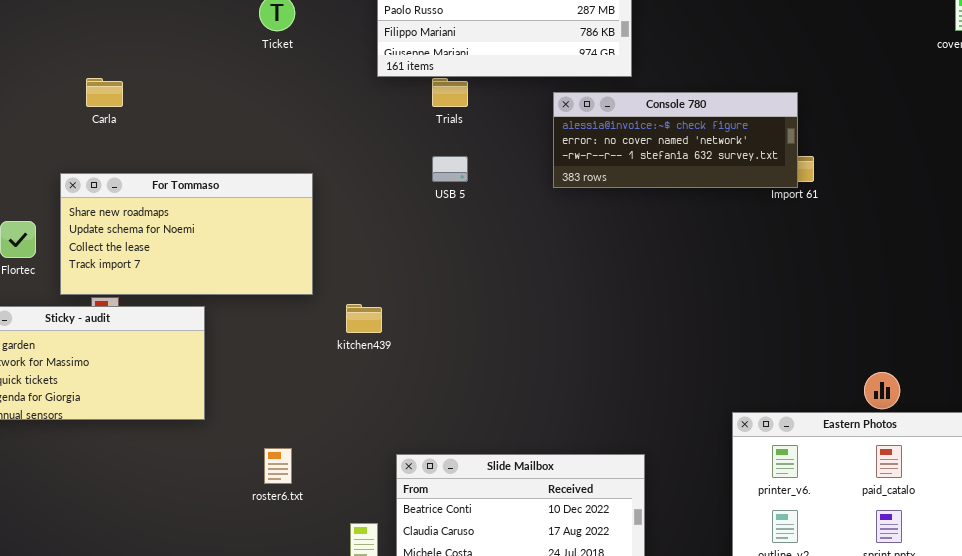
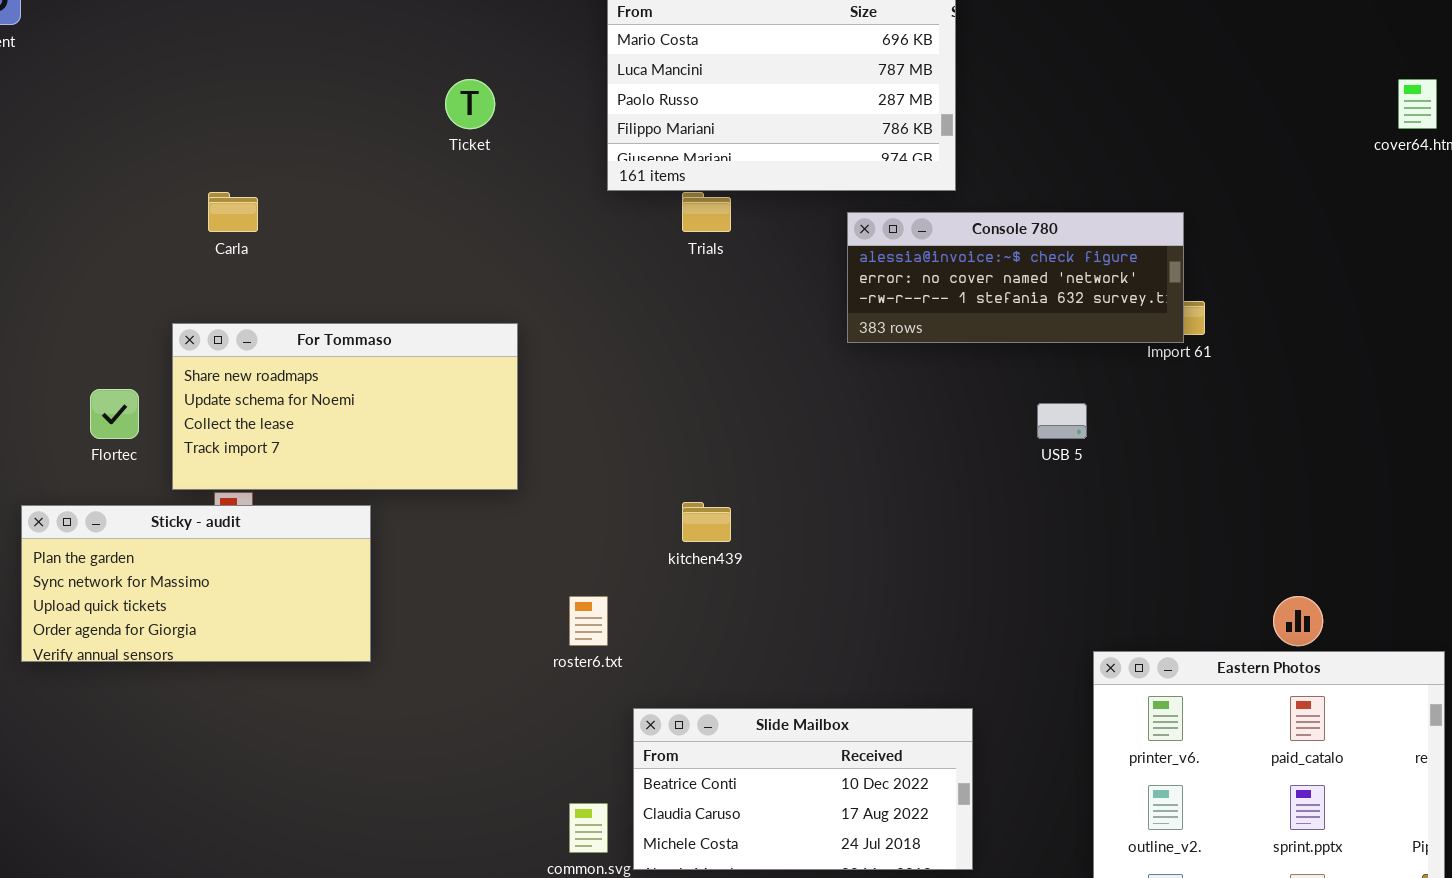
USB 5: [432,156,468,182] -> [1037,403,1087,439], moved
kitchen439: [346,304,382,333] -> [682,502,731,542], moved
roster6.txt: [264,448,292,484] -> [569,596,608,646], moved

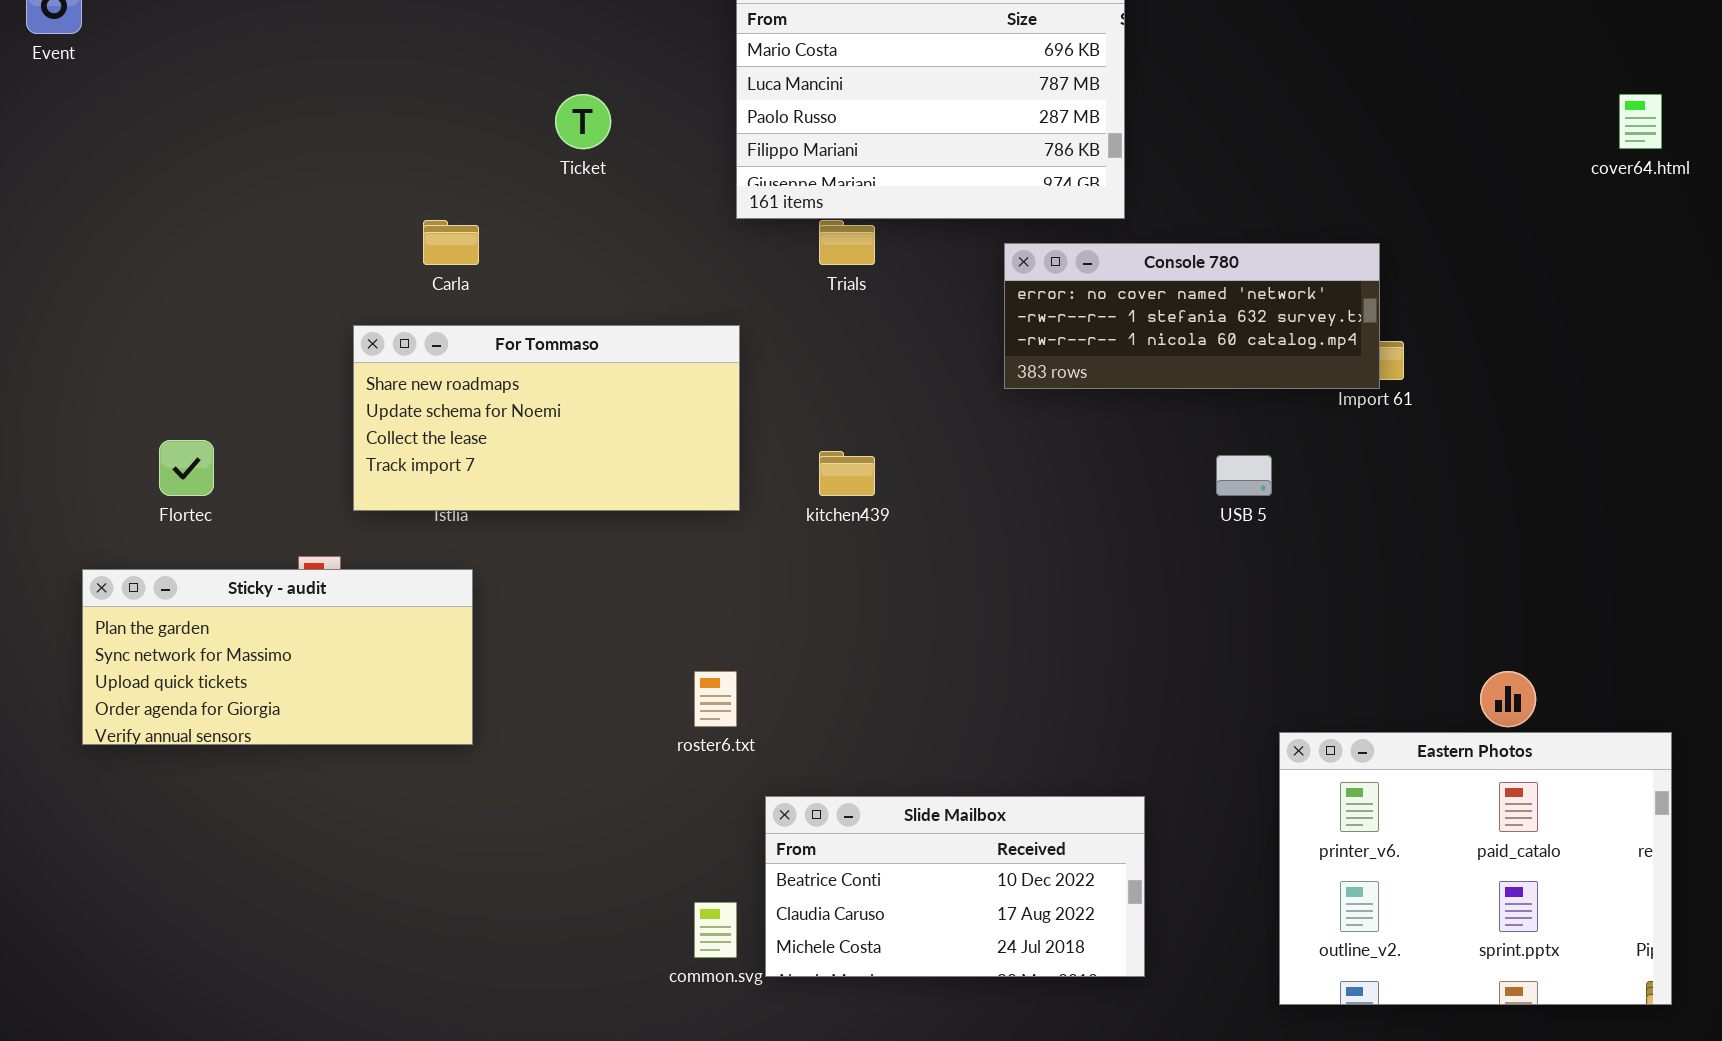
Carla: [208,192,258,232] -> [423,220,479,265], moved
Console 780: [847,212,1184,343] -> [1004,243,1380,389], scrolled down 1 row
For Tommaso: [172,323,518,490] -> [353,325,740,511], moved
kitchen439: [682,502,731,542] -> [819,451,875,496], moved

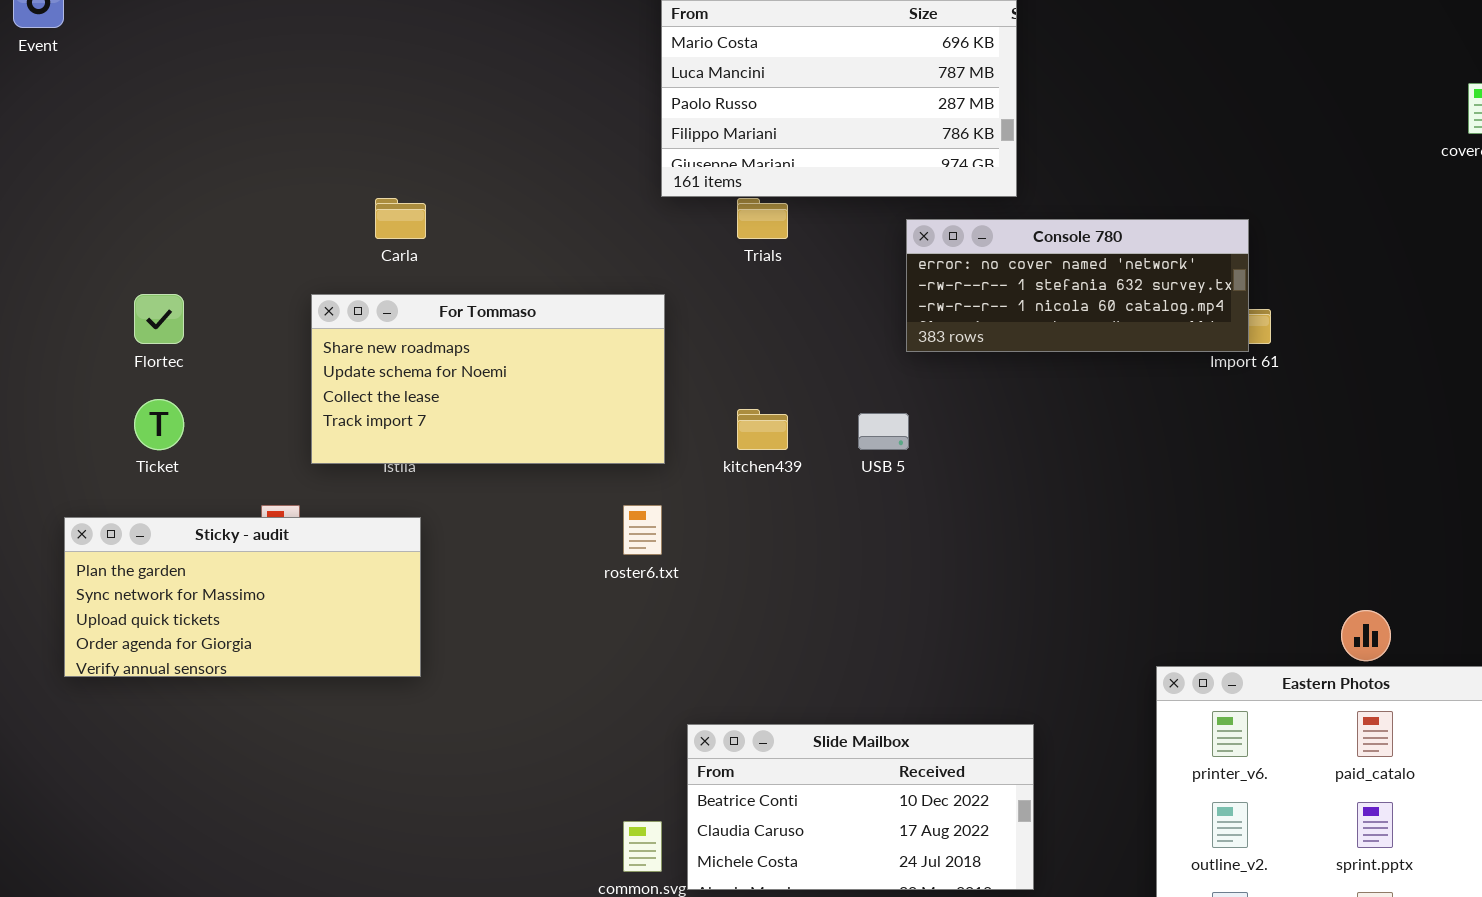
Ticket: [555,94,611,149] -> [134,399,184,450], moved
Flortec: [159,440,214,496] -> [134,294,184,344], moved
USB 5: [1216,455,1272,496] -> [858,413,909,450], moved
roster6.txt: [694,671,737,727] -> [623,505,662,555], moved

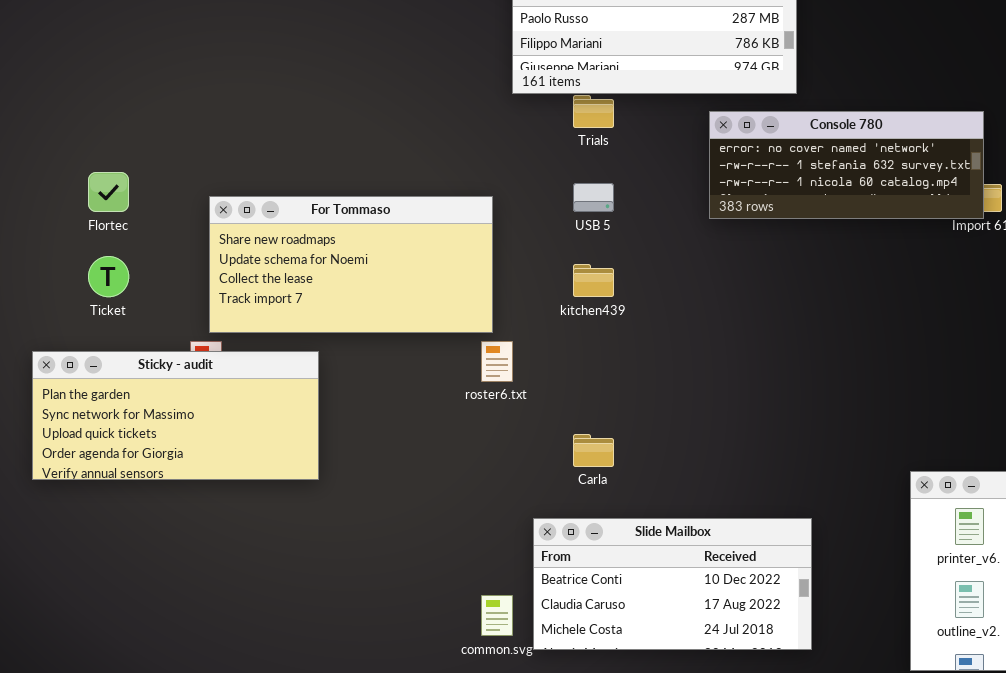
Carla: [375,198,426,239] -> [573,434,614,467], moved
For Tommaso: [311,294,665,464] -> [209,196,493,333], moved
USB 5: [858,413,909,450] -> [573,183,614,212], moved

